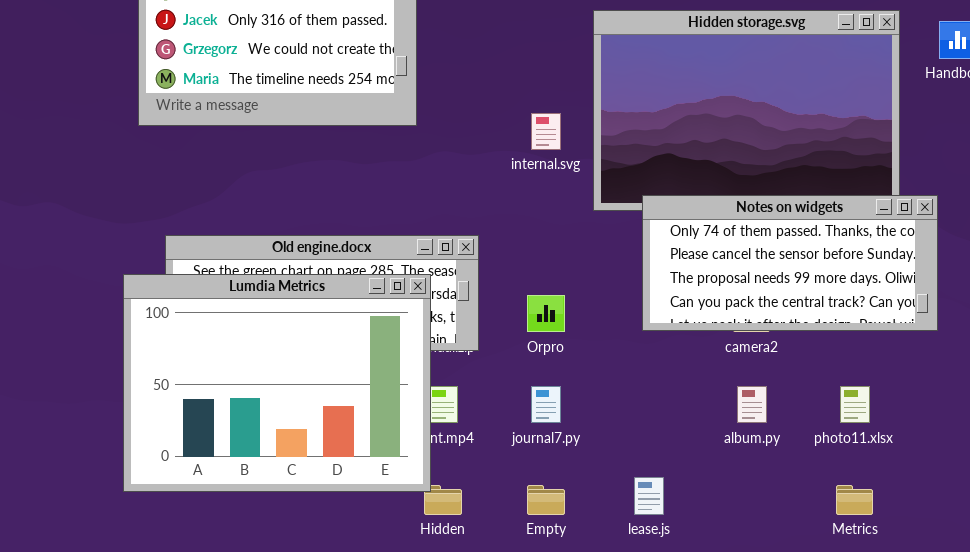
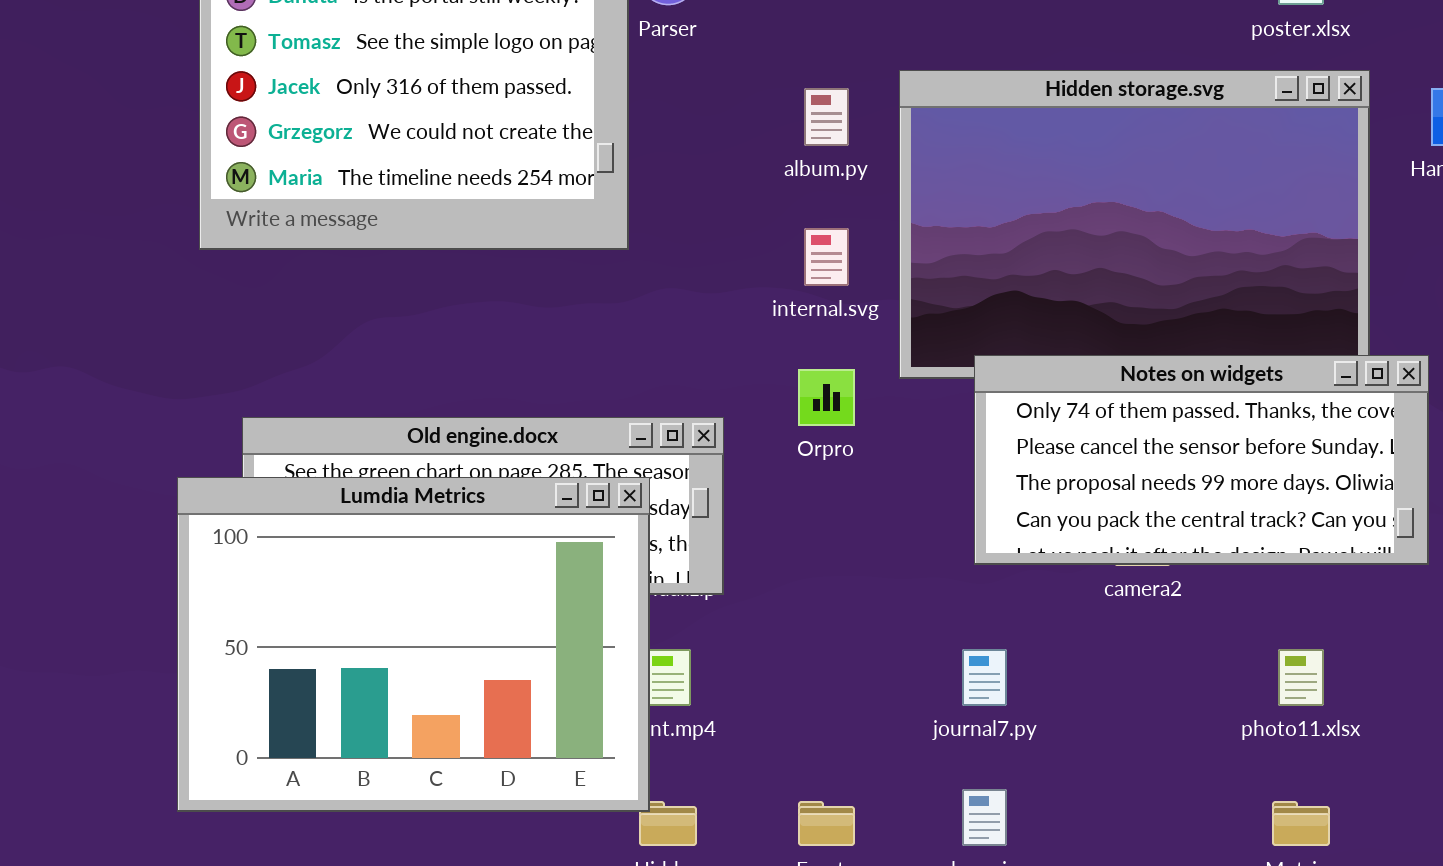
Orpro: [527,295,565,332] -> [798,369,855,426], moved
journal7.py: [531,386,561,423] -> [962,649,1007,706], moved
album.py: [737,386,767,423] -> [804,88,849,146], moved

